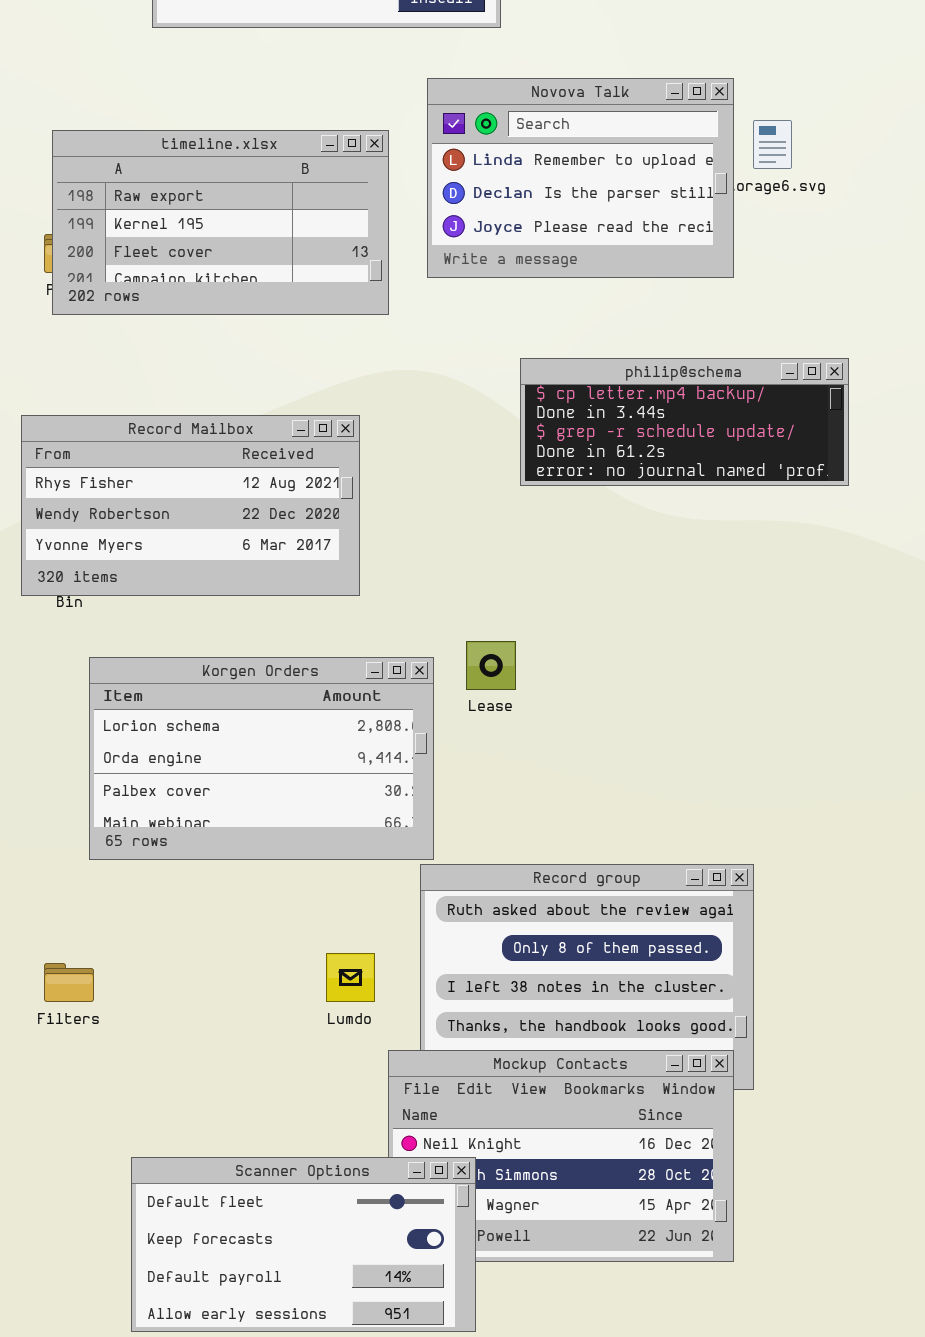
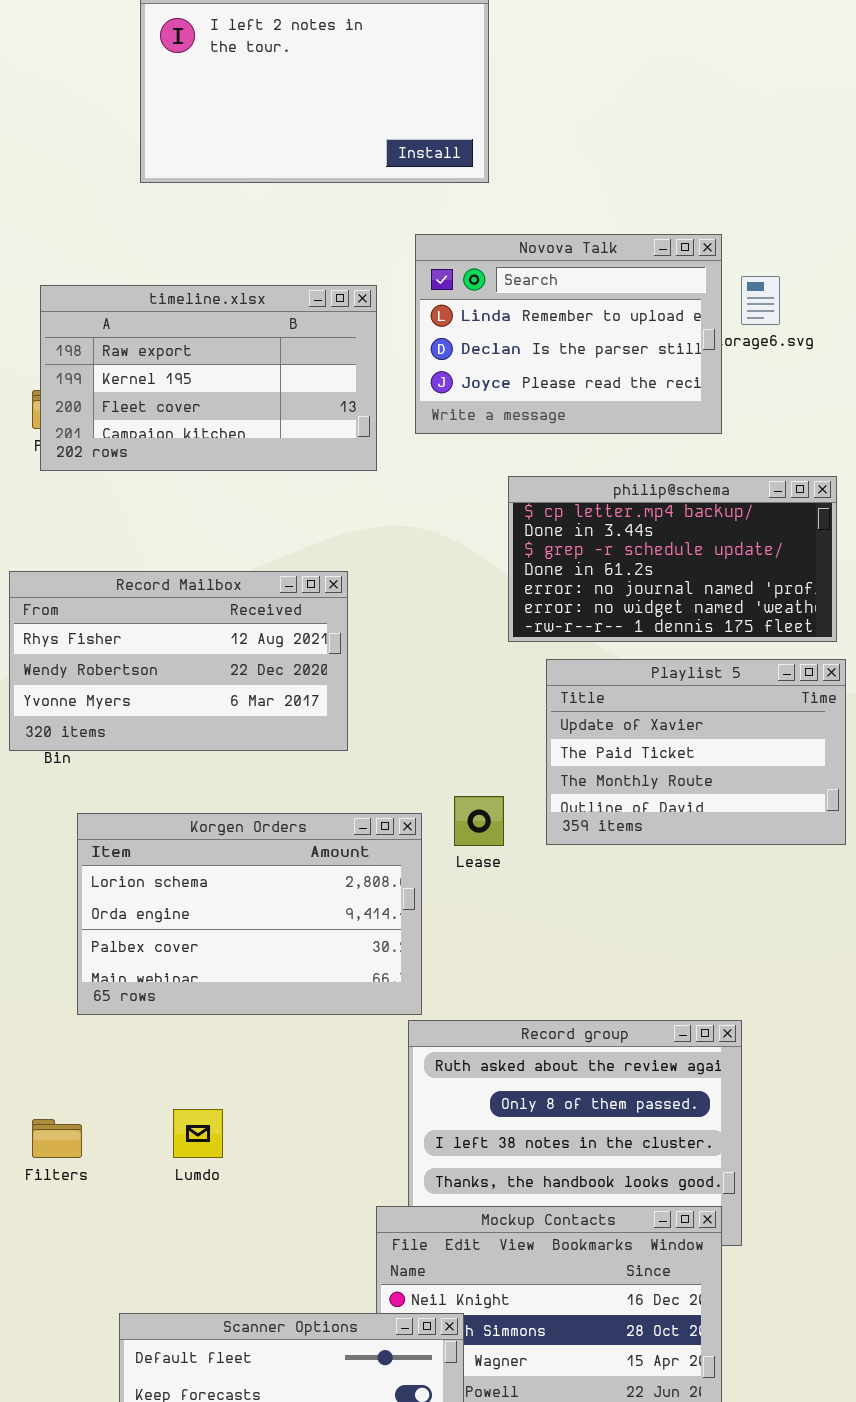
philip@schema: [520,358,849,486] -> [508,476,837,642], resized
Playlist 5: none -> [546,659,846,845], opened
Lumdo: [326,953,375,1002] -> [173,1109,223,1158], moved

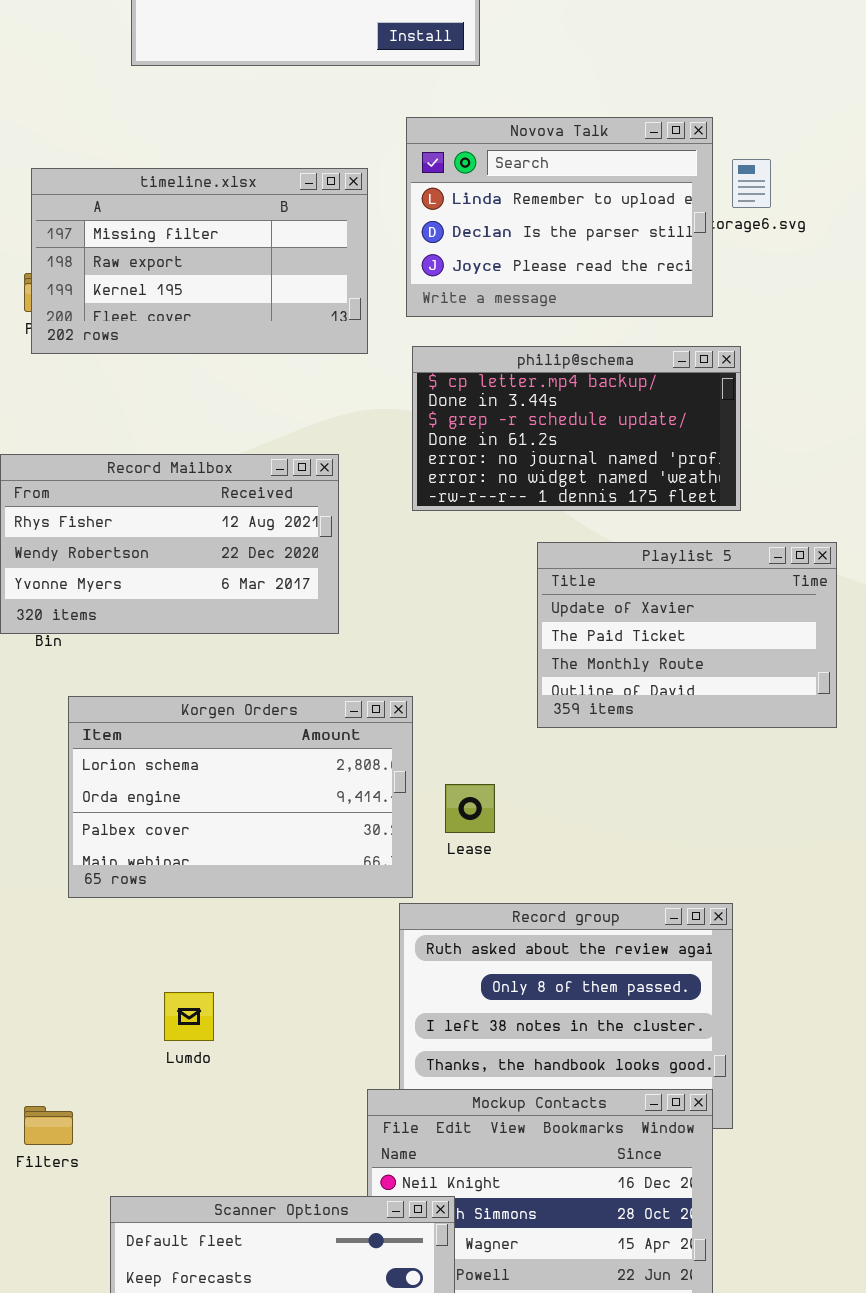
timeline.xlsx: [40,285,377,471] -> [31,168,368,354], scrolled up 1 row
philip@schema: [508,476,837,642] -> [412,346,741,511], moved
Lease: [454,796,504,846] -> [445,784,495,833], moved
Filters: [32,1119,82,1158] -> [24,1106,73,1145], moved

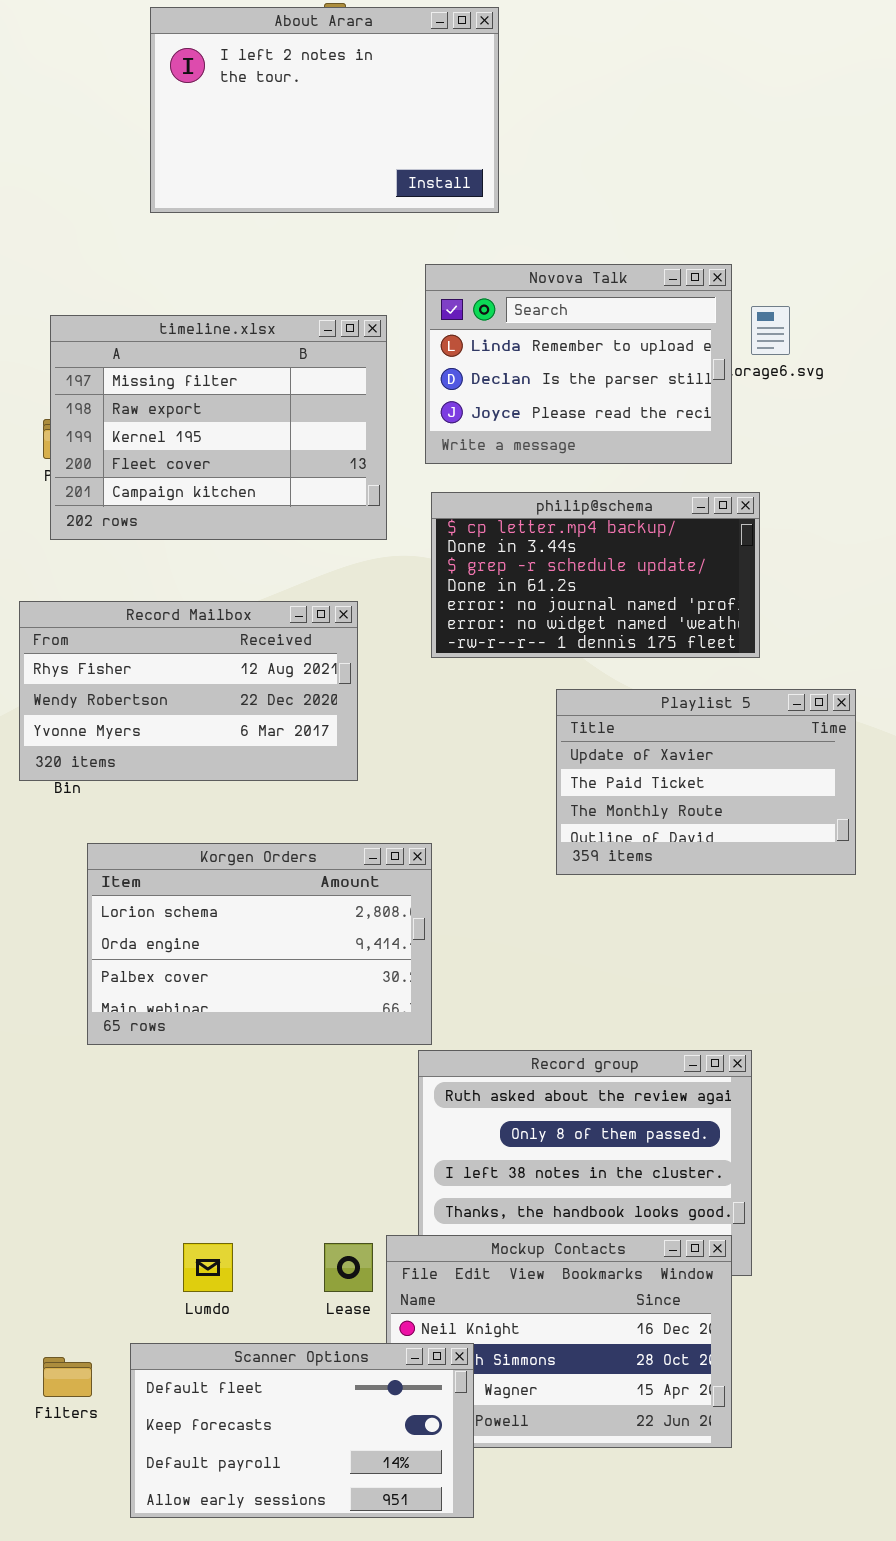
timeline.xlsx: [31,168,368,354] -> [50,315,387,540], resized
Lease: [445,784,495,833] -> [324,1243,373,1292], moved
Lumdo: [164,992,214,1041] -> [183,1243,233,1292], moved
Filters: [24,1106,73,1145] -> [43,1357,92,1397], moved

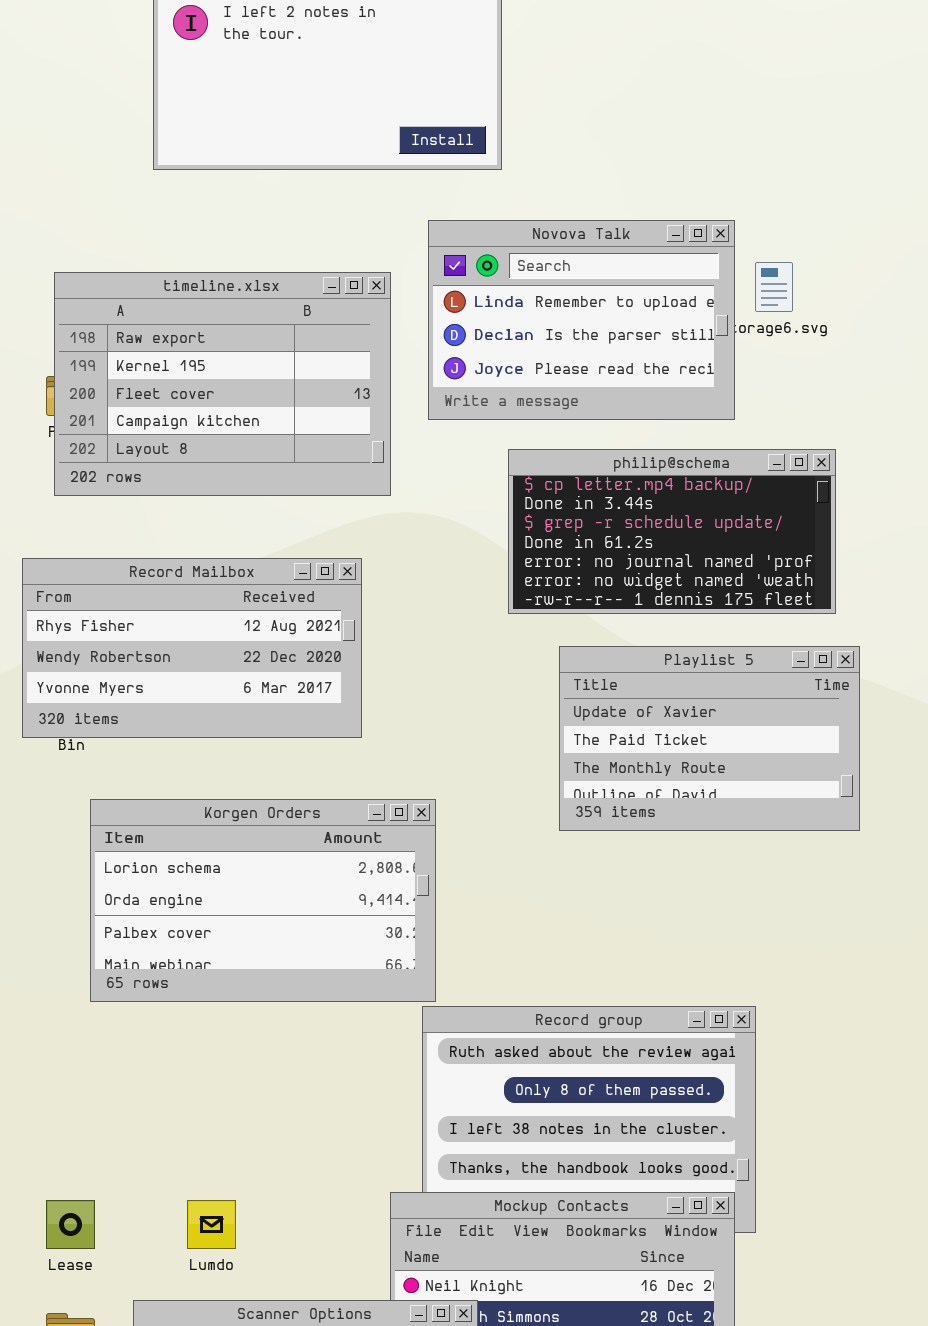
timeline.xlsx: [50,315,387,540] -> [54,272,391,496], scrolled down 1 row
philip@schema: [431,492,760,658] -> [508,449,836,614], moved
Lease: [324,1243,373,1292] -> [46,1200,95,1249], moved

